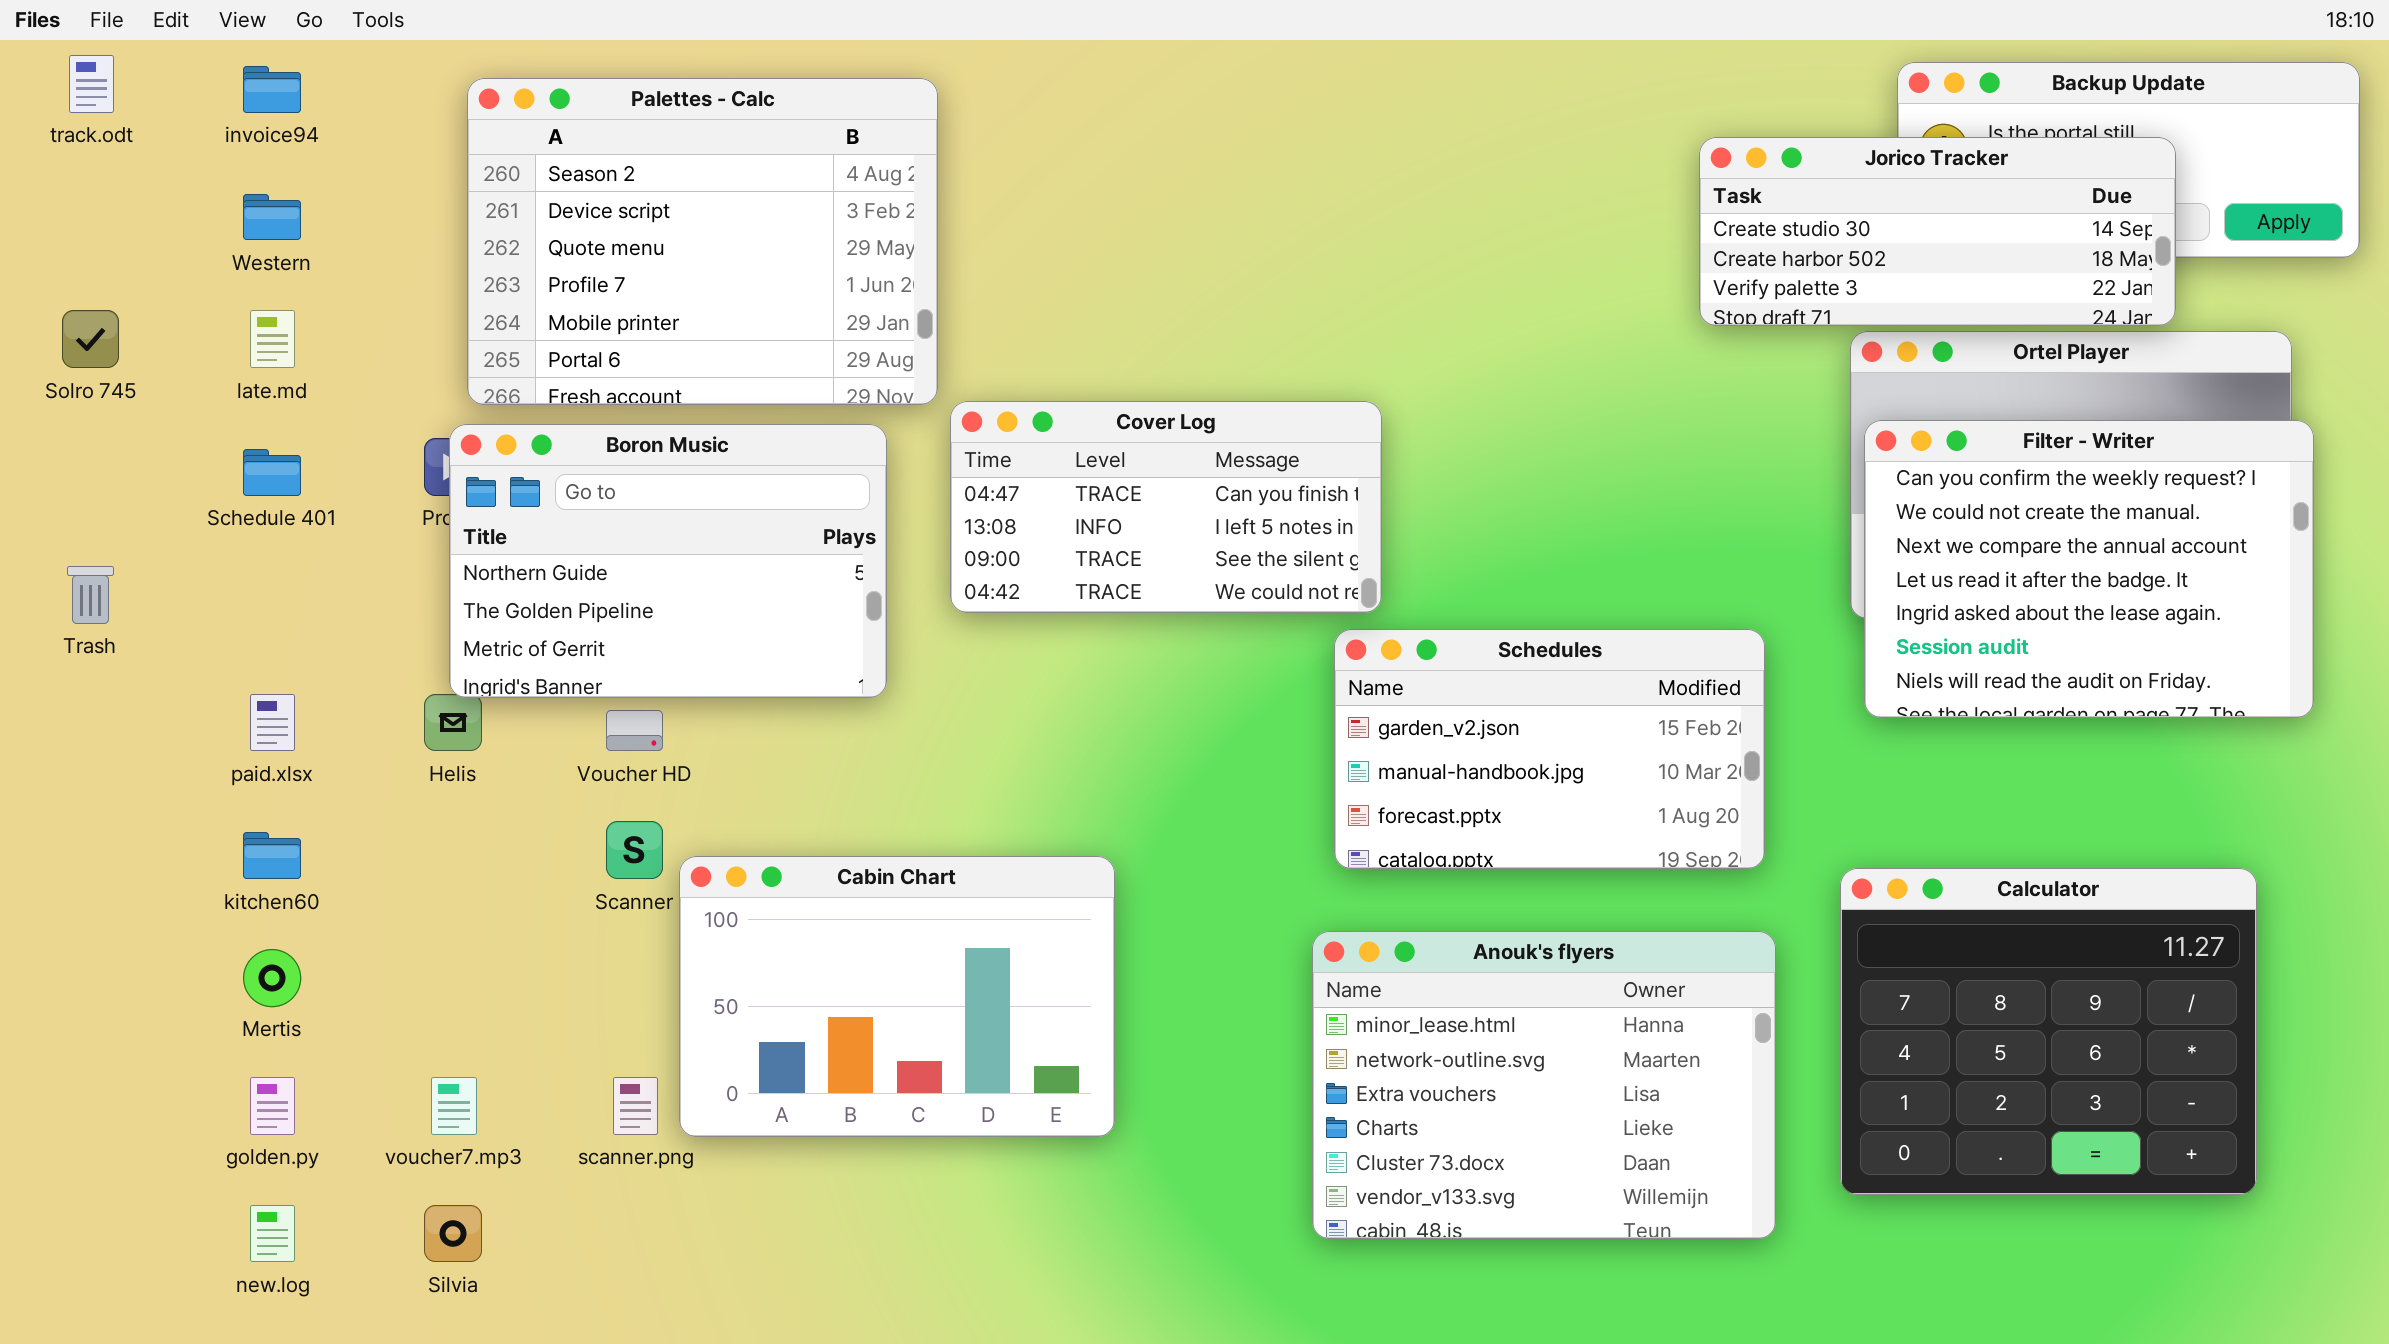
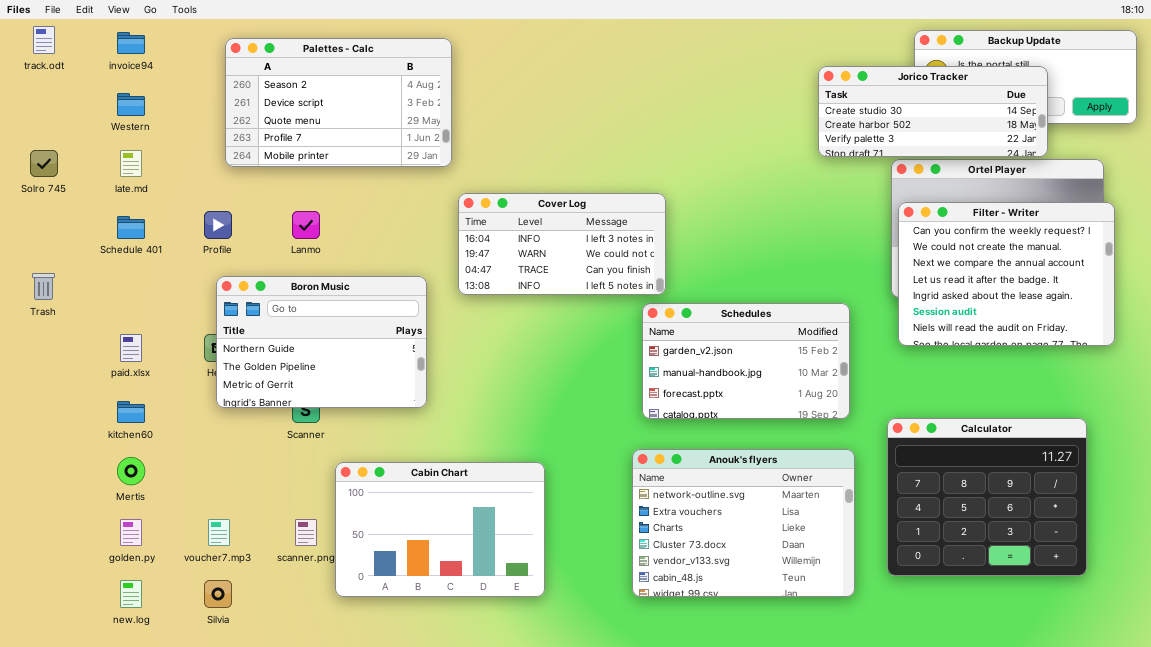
Palettes - Calc: [467,78,938,405] -> [225,38,452,167], resized
Cover Log: [950,401,1382,613] -> [458,193,666,295], scrolled up 2 rows
Boron Music: [449,424,887,698] -> [216,276,427,408], moved
Cabin Chart: [679,856,1115,1137] -> [335,462,545,597], moved
Anouk's flyers: [1312,931,1776,1239] -> [632,449,855,597], scrolled down 1 row

